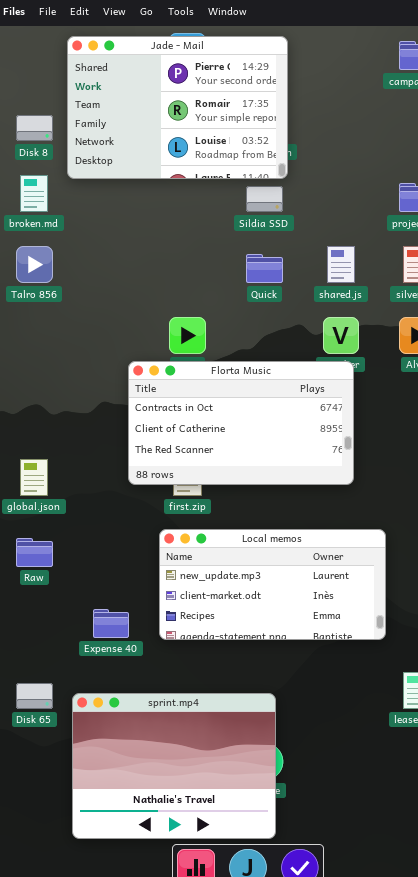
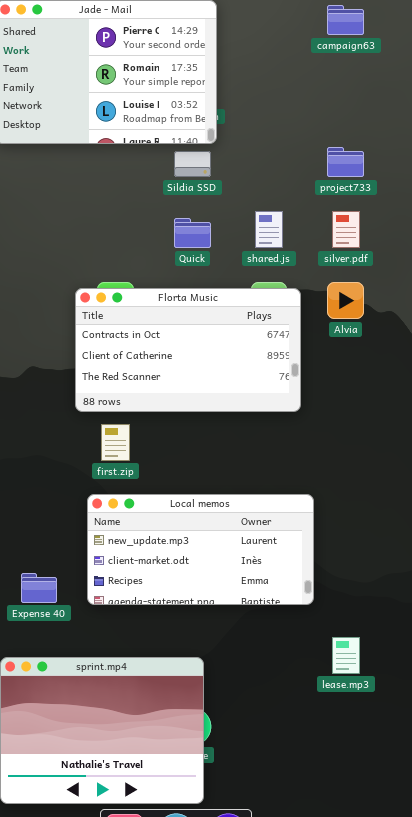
Florta Music: [128,361,354,485] -> [75,288,301,412], moved

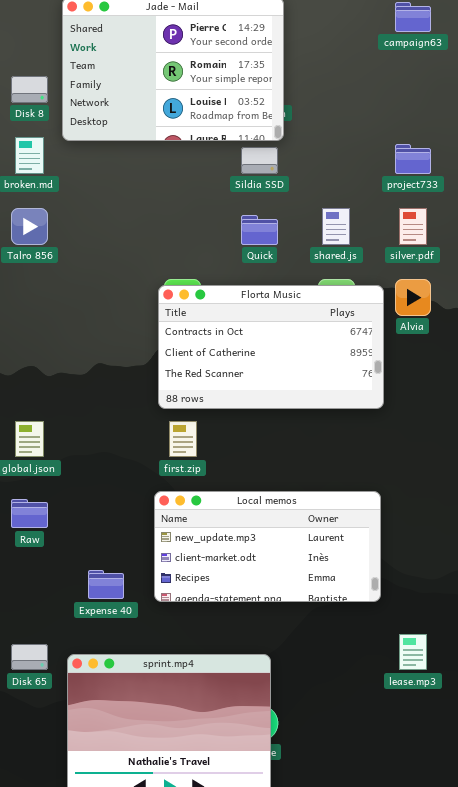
Florta Music: [75,288,301,412] -> [158,285,384,409], moved

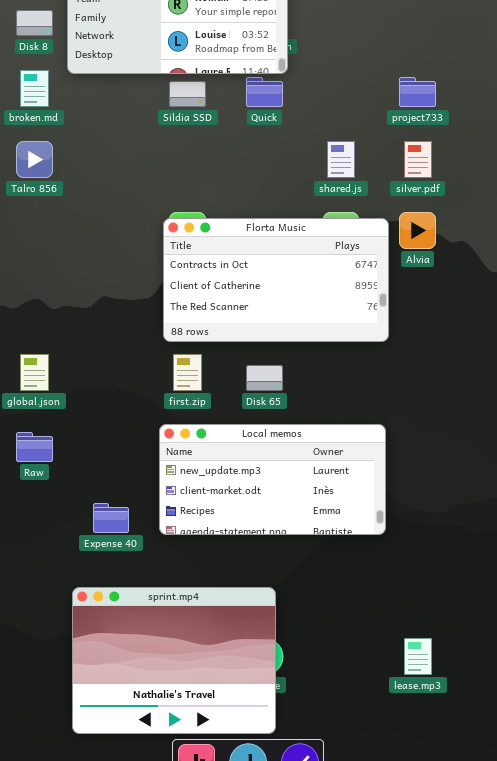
Sildia SSD: [241,147,278,174] -> [169,81,206,107], moved
Quick: [241,215,278,245] -> [246,77,283,107], moved
lease.mp3: [399,634,427,670] -> [404,638,432,675], moved
Disk 65: [11,644,48,670] -> [246,365,283,391], moved

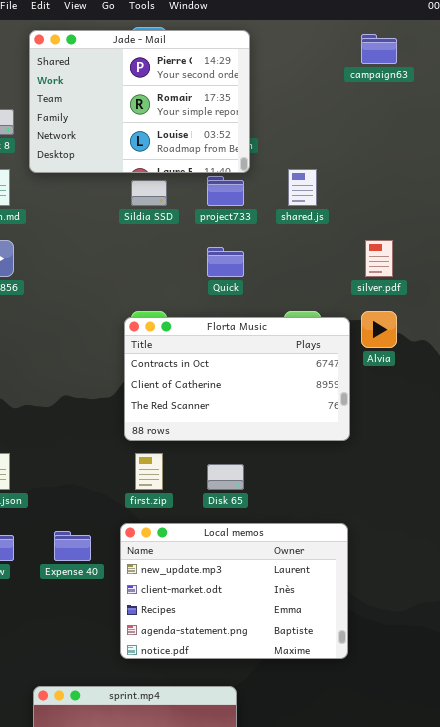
Quick: [246,77,283,107] -> [207,247,244,277], moved
project733: [399,77,436,107] -> [207,176,244,206], moved
shared.js: [327,141,355,178] -> [288,169,317,206], moved
Local memos: [159,424,386,535] -> [120,523,348,659], resized
Expense 40: [93,503,129,533] -> [54,531,91,561], moved

